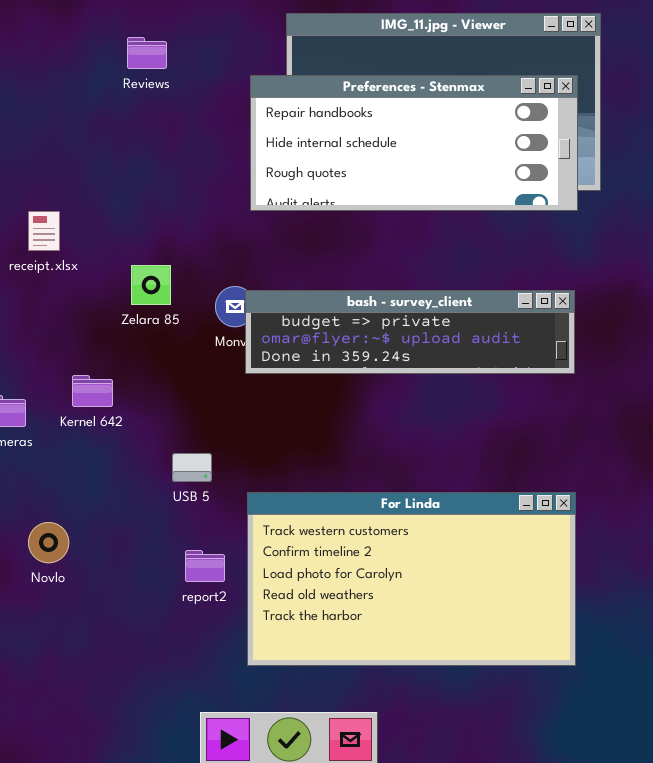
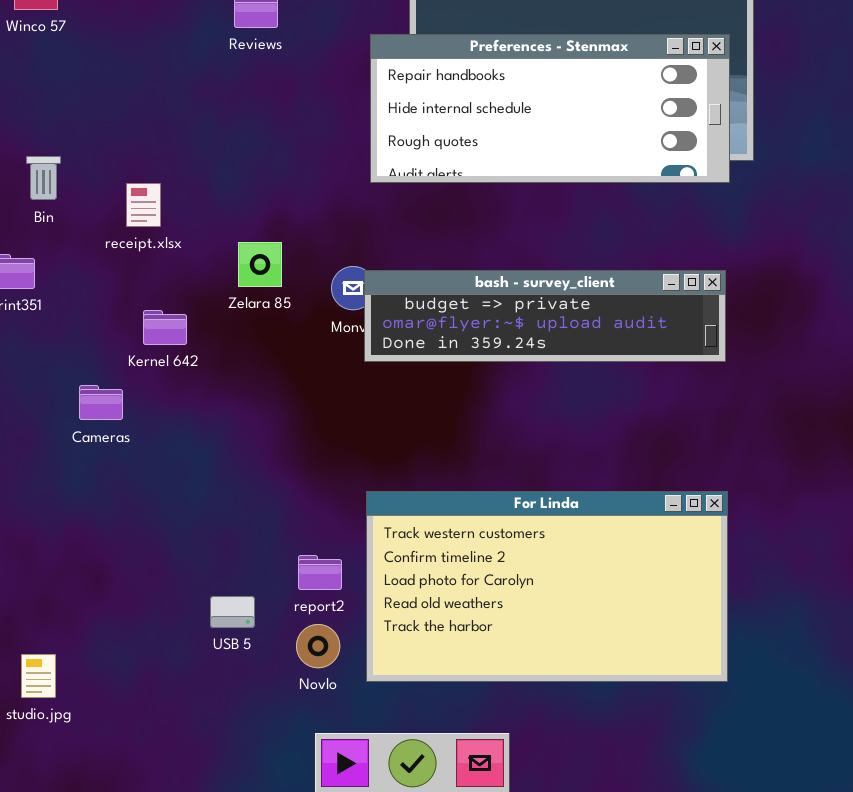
Kernel 642: [72,375,113,407] -> [143,310,187,345], moved
USB 5: [172,453,212,482] -> [210,596,255,628], moved
Novlo: [28,522,69,563] -> [296,624,340,668], moved

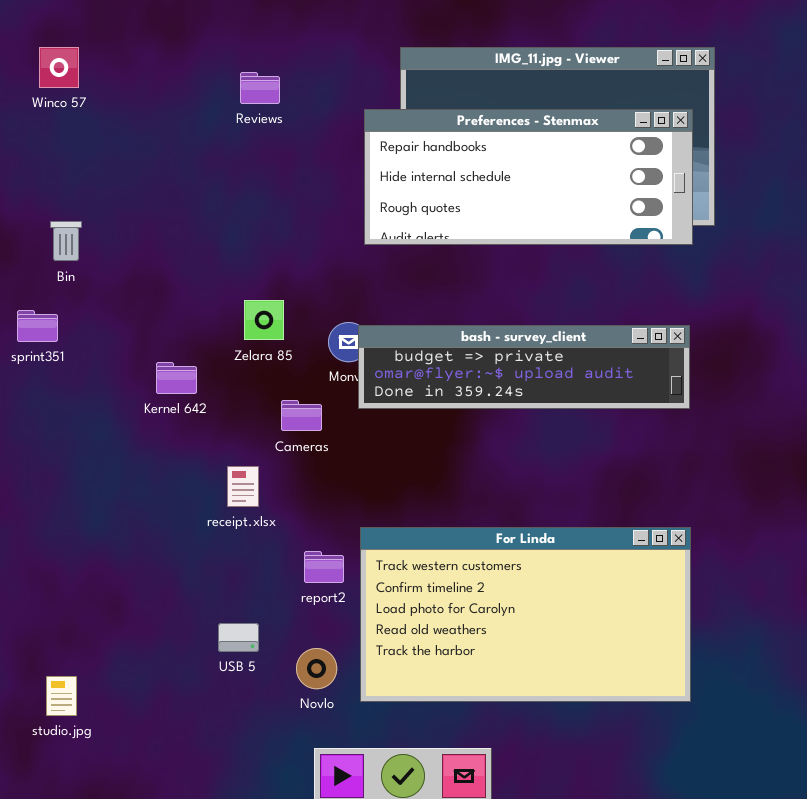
receipt.xlsx: [126,183,161,227] -> [227,466,259,507], moved
Cameras: [79,385,123,420] -> [281,400,322,431], moved
report2: [298,555,342,590] -> [304,551,344,583], moved

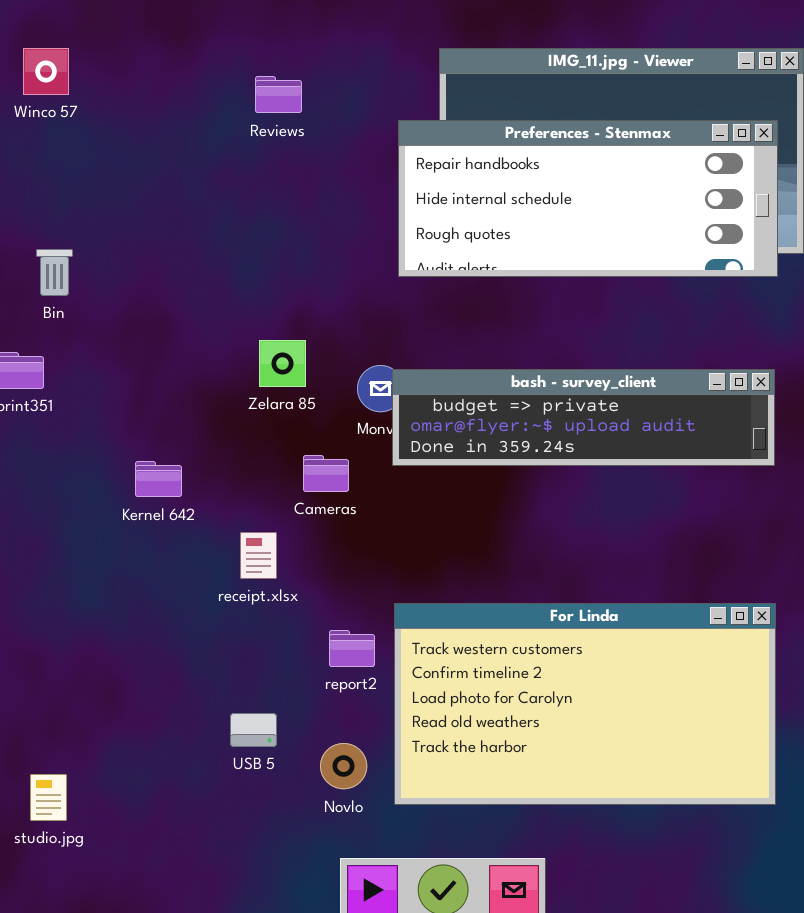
Kernel 642: [156,362,197,394] -> [135,461,182,497], moved

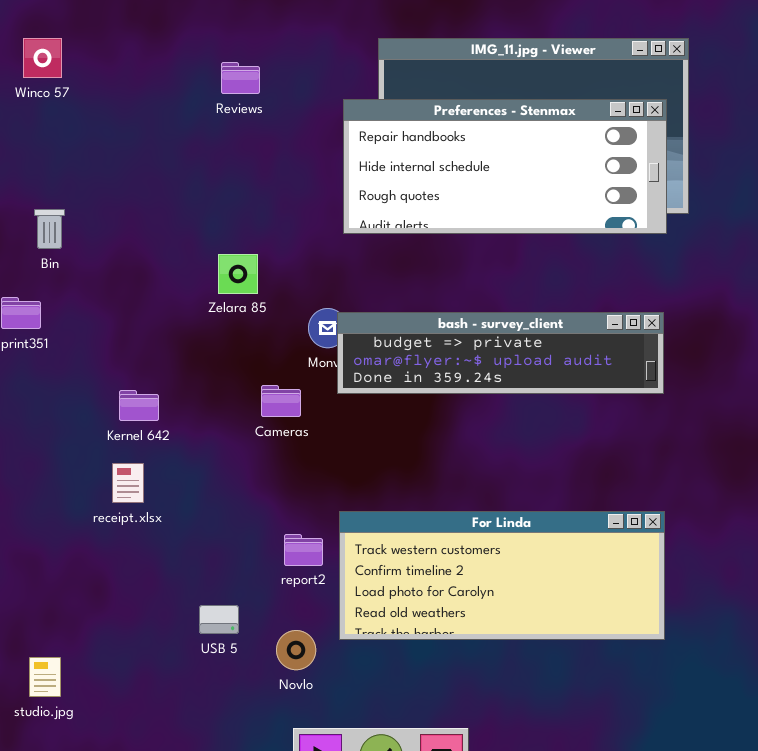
Zelara 85: [259,340,306,387] -> [218,254,258,294], moved
receipt.xlsx: [240,532,277,579] -> [112,463,144,503], moved
For Linda: [394,603,776,805] -> [339,511,665,640], resized

